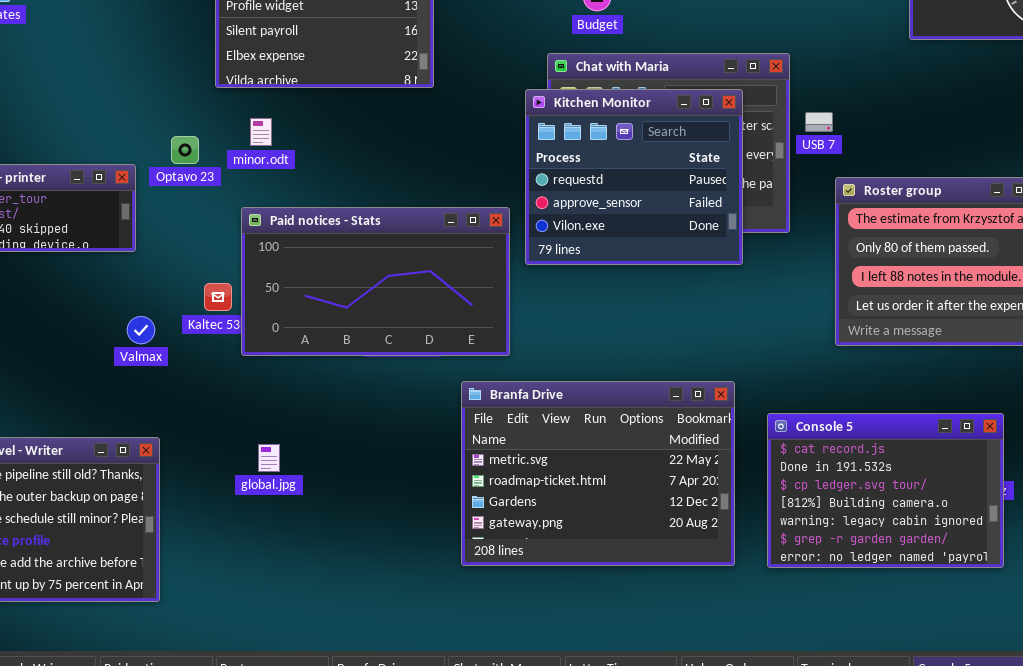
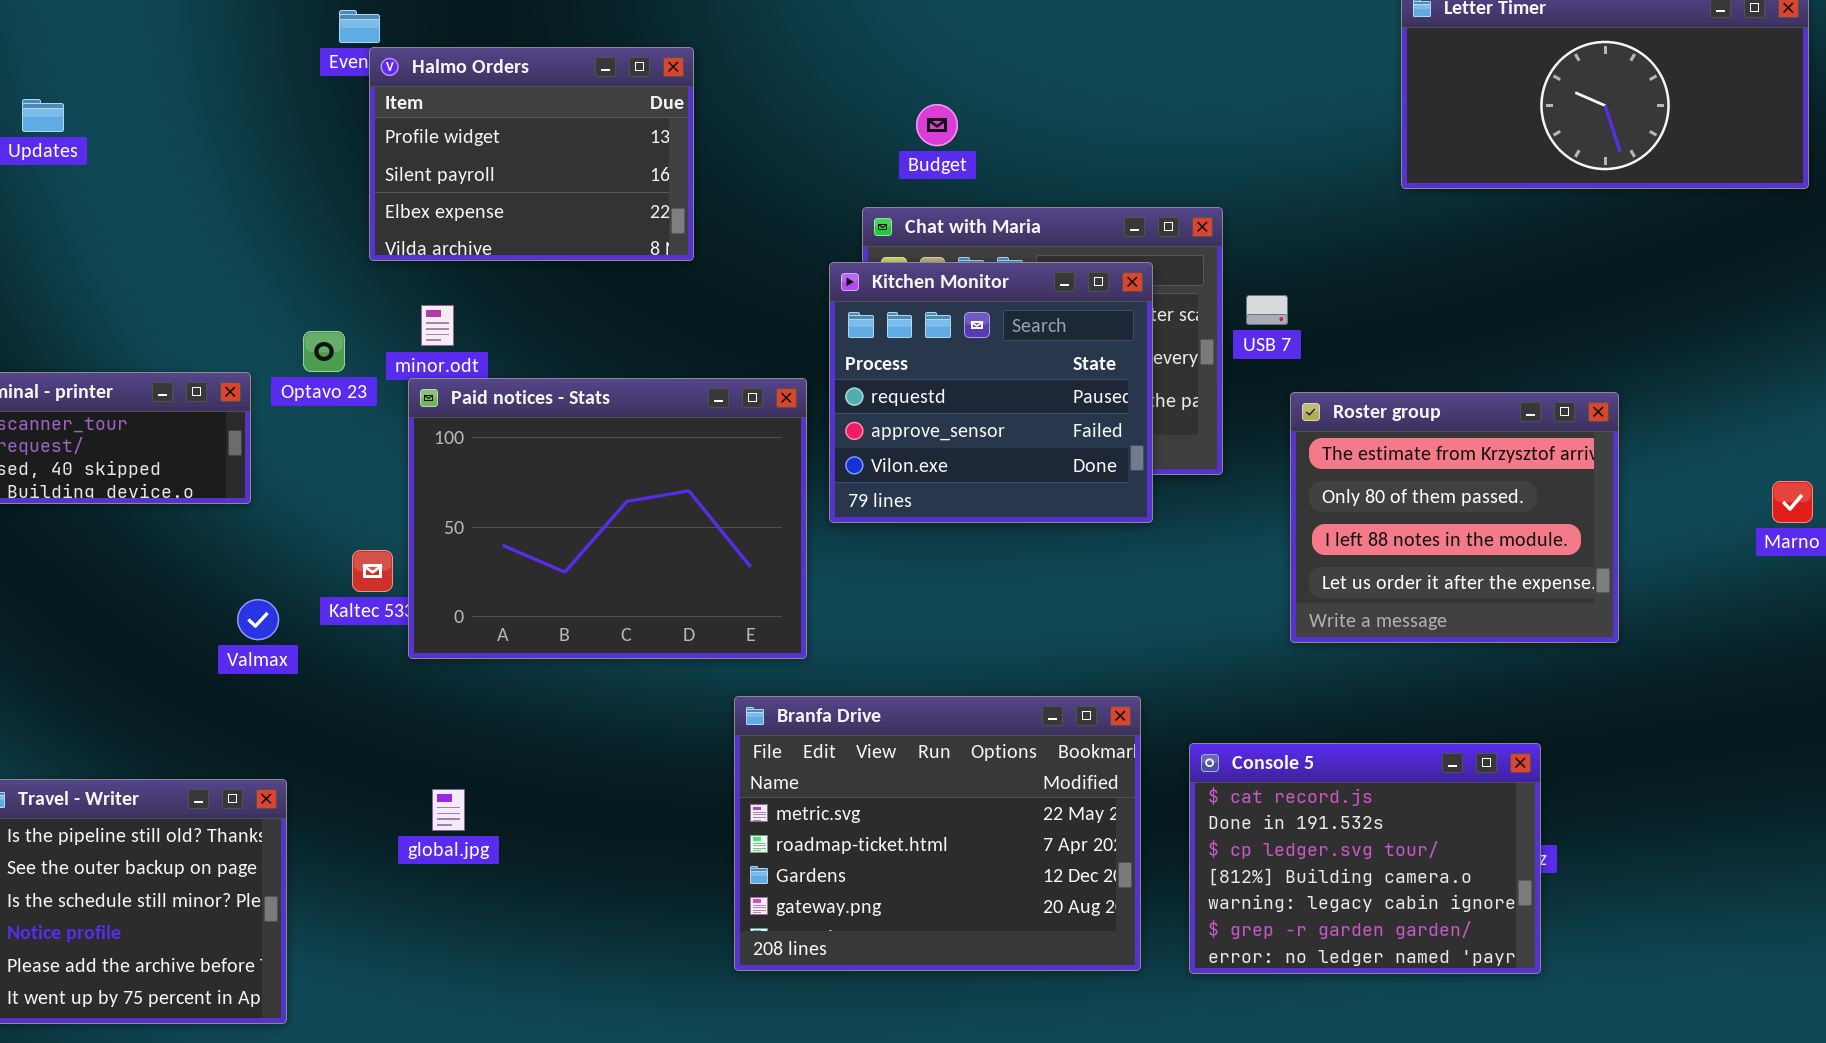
Paid notices - Stats: [241,207,510,356] -> [408,378,807,659], resized

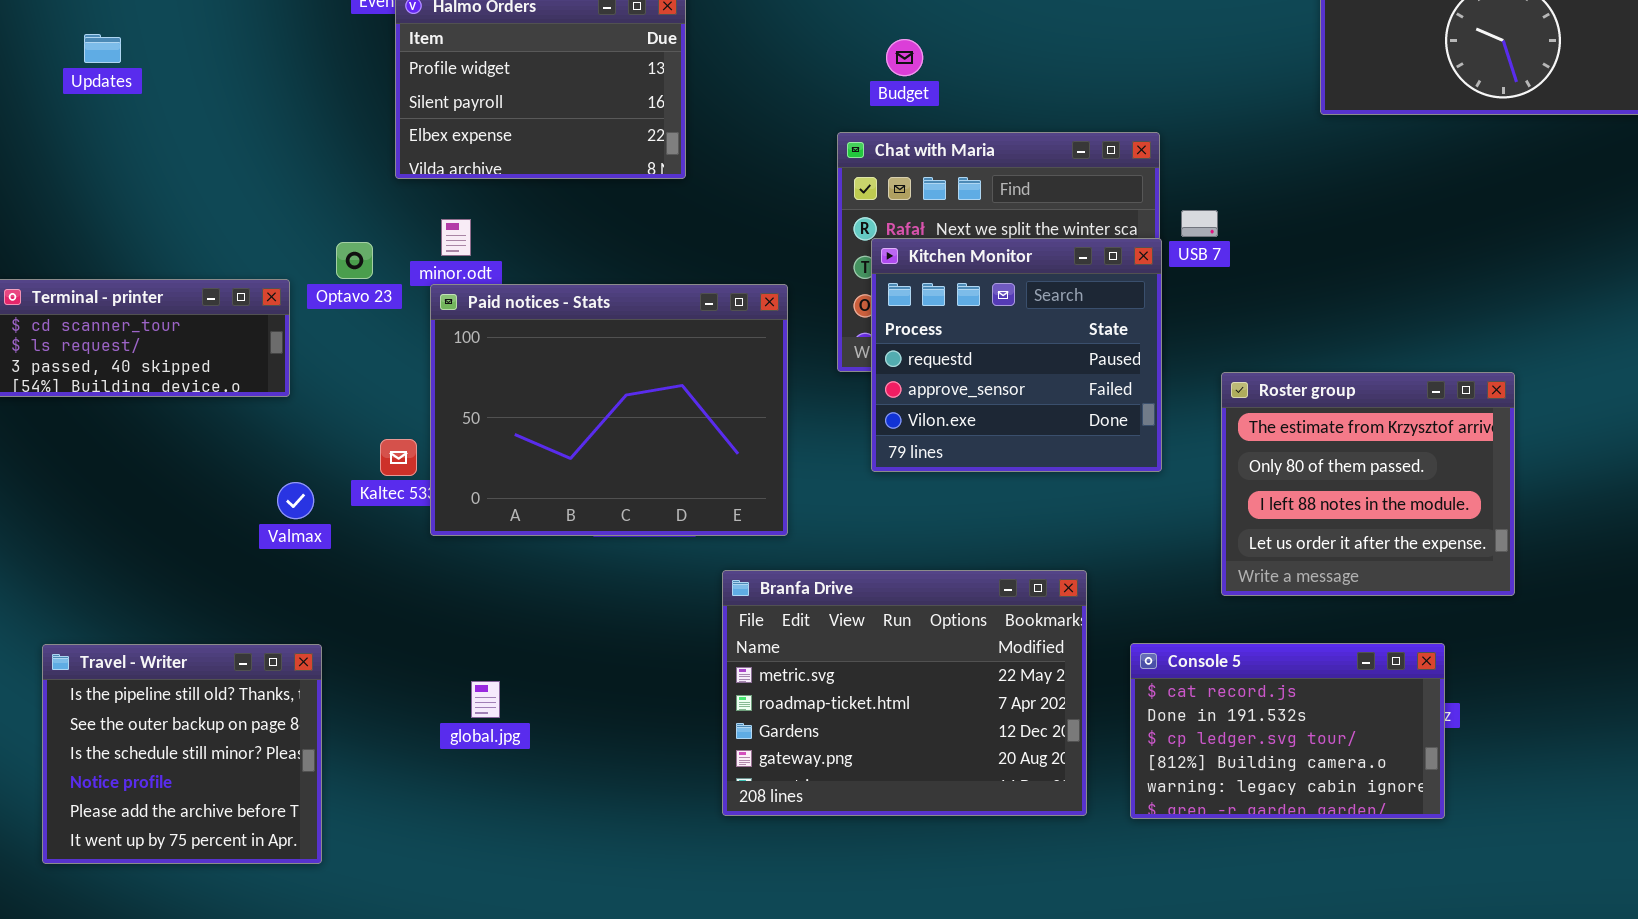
Kitchen Monitor: [829,262,1153,523] -> [871,238,1162,472], moved
Roster group: [1290,392,1619,643] -> [1221,372,1515,596], moved
Console 5: [1189,743,1541,974] -> [1130,643,1445,819], resized
global.jpg: [432,789,465,831] -> [471,681,500,718], moved

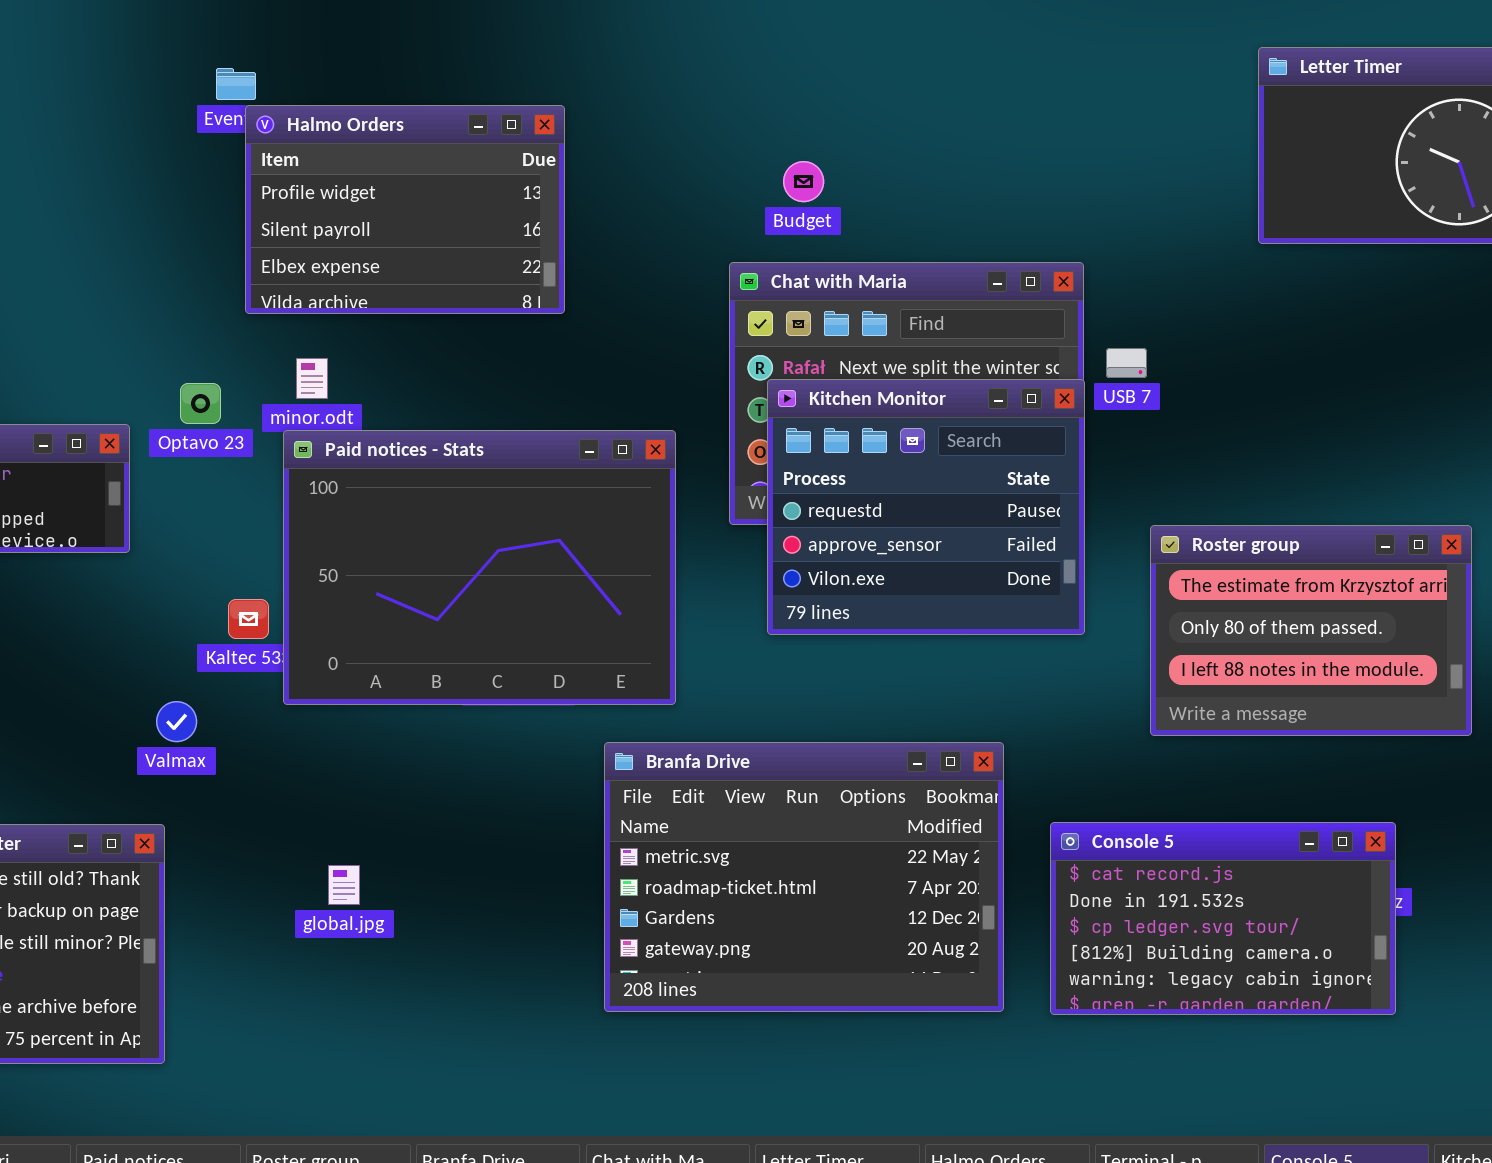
Roster group: [1221,372,1515,596] -> [1150,525,1472,736], resized
Valmax: [277,482,314,519] -> [156,701,197,742], moved

